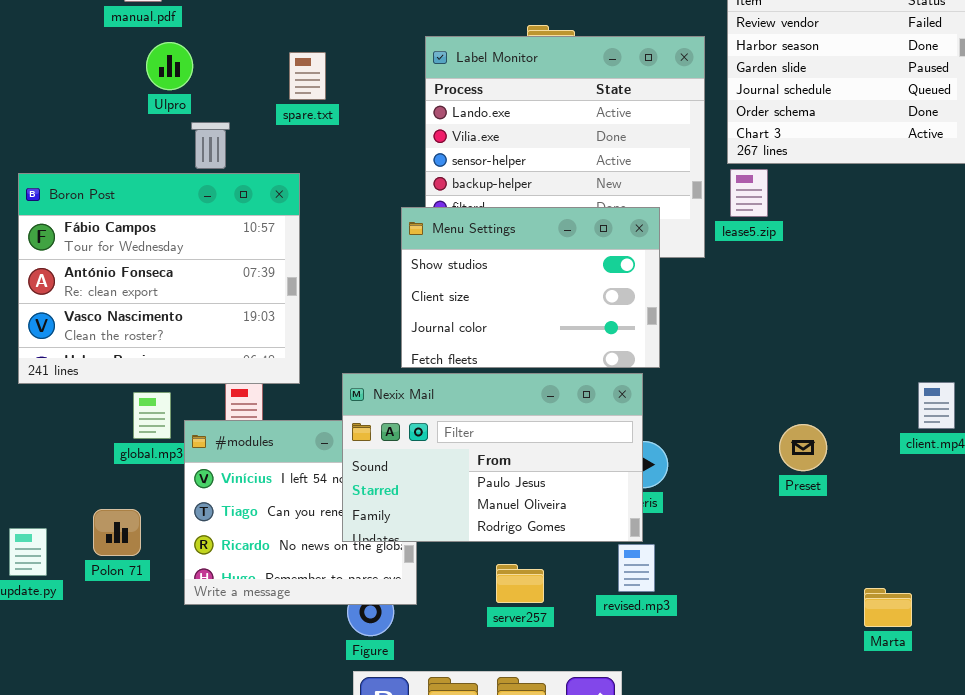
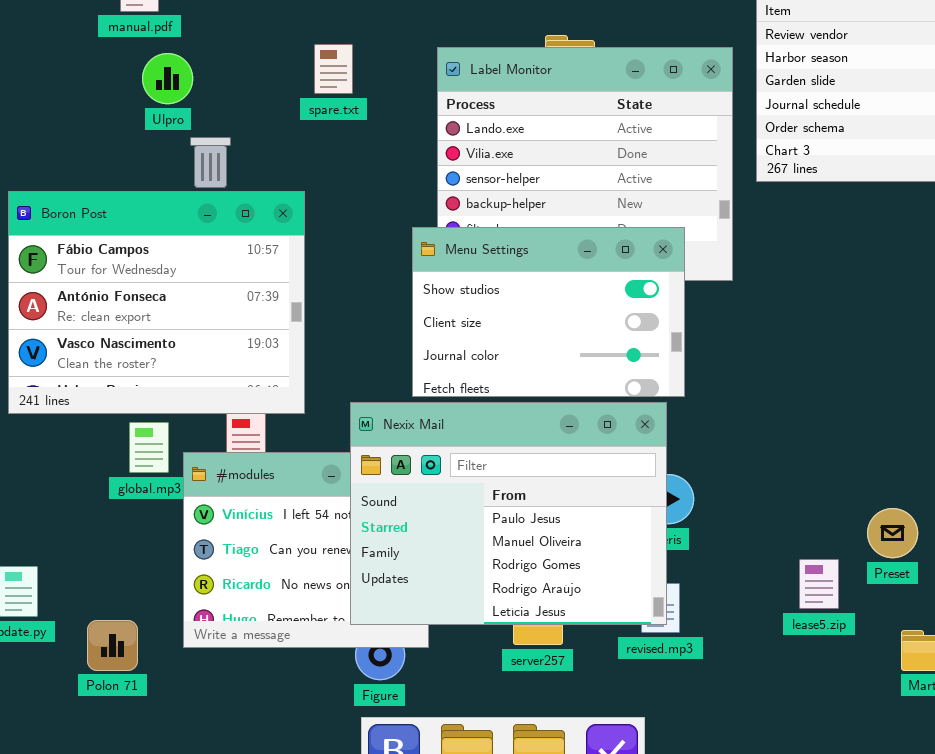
spare.txt: [289,52,326,100] -> [314,44,353,94], moved
lease5.zip: [730,169,768,217] -> [799,559,839,609], moved
Nexix Mail: [342,373,643,542] -> [350,402,667,625], resized
Preset: [779,424,827,471] -> [867,508,918,558], moved
Polon 71: [93,509,141,556] -> [87,620,138,671], moved

